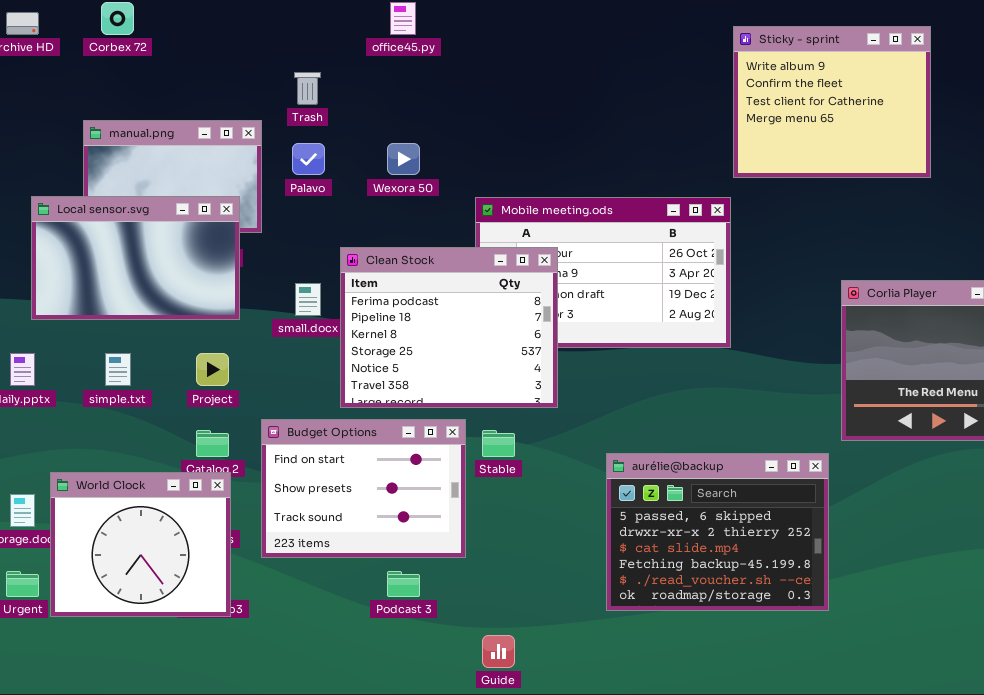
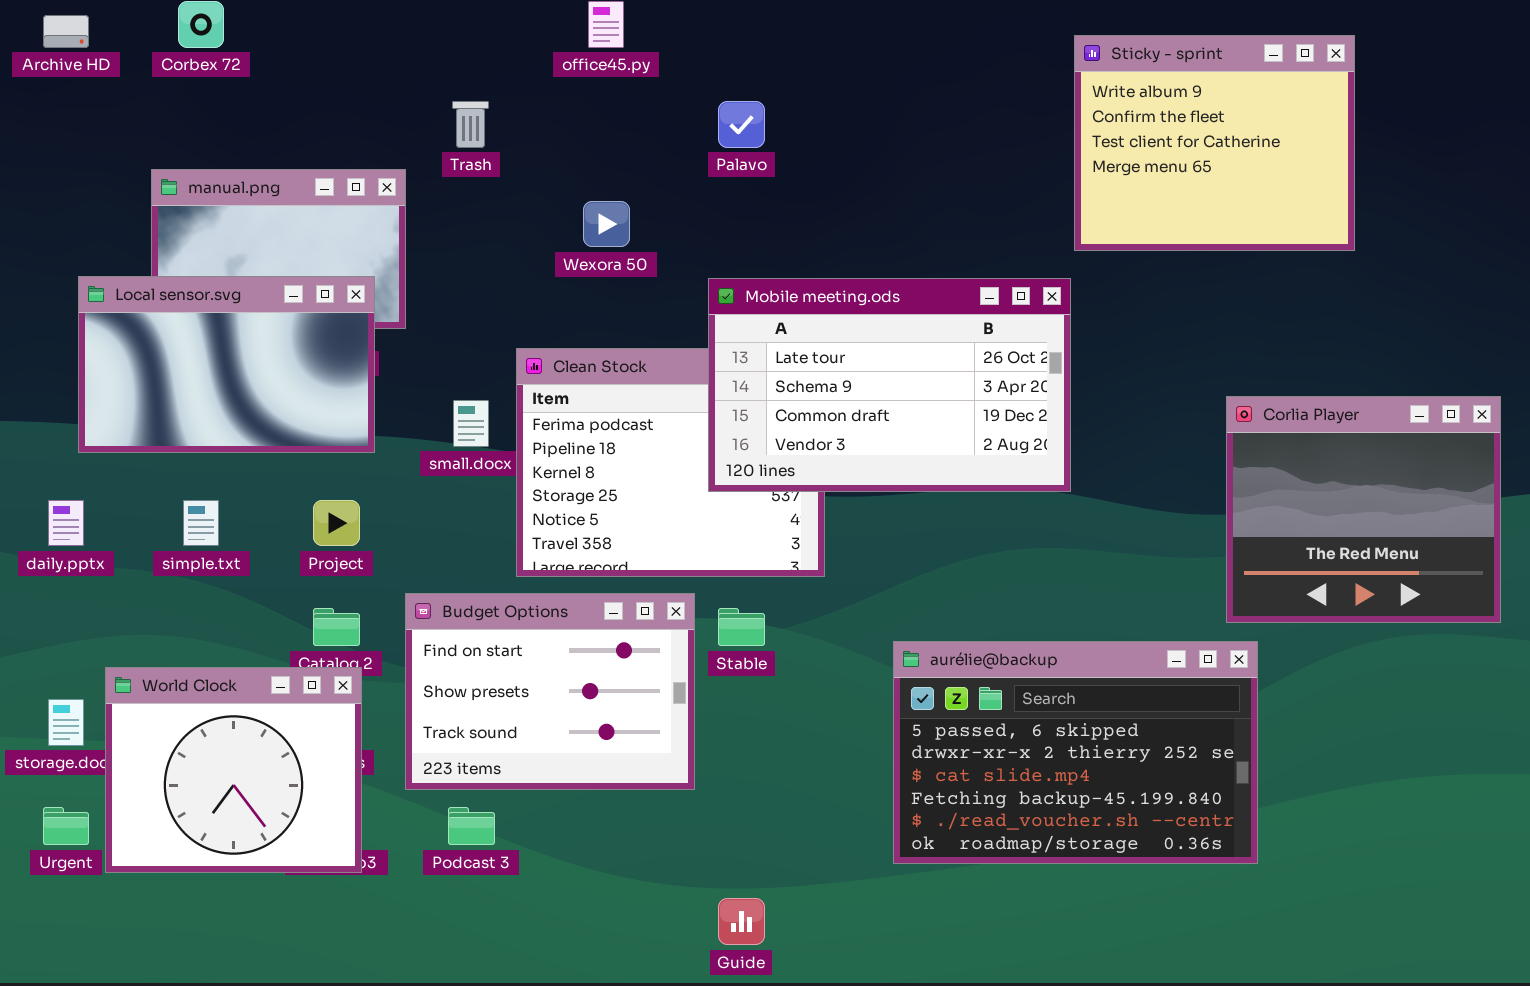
Palavo: [292,143,325,175] -> [718,101,765,148], moved
Mobile meeting.ods: [475,197,731,348] -> [708,278,1071,492], raised
aurélie@backup: [606,453,829,611] -> [893,641,1258,864], resized
Podcast 3: [387,571,420,597] -> [448,807,495,845], moved

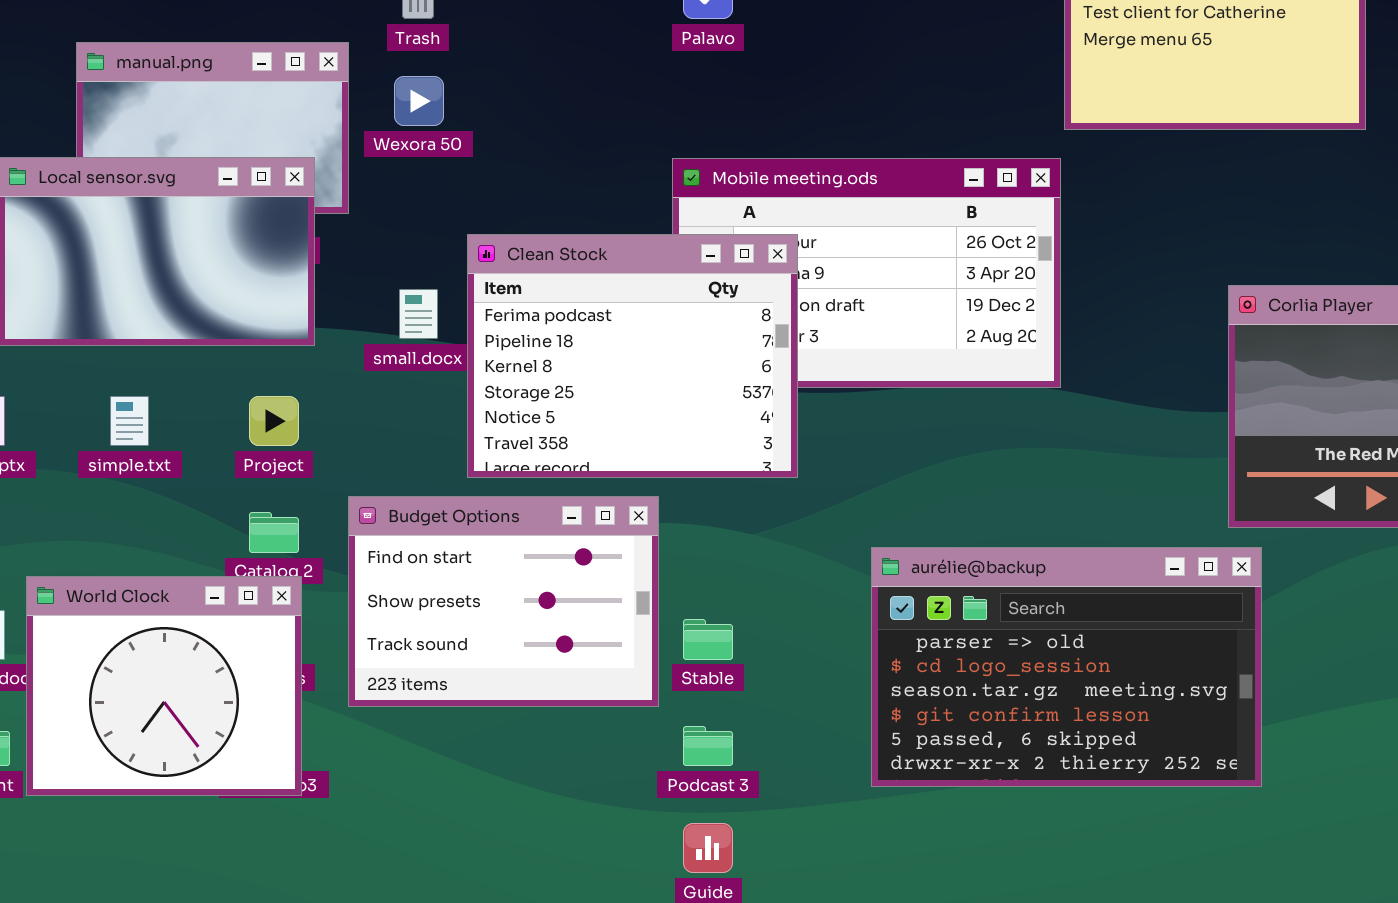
Wexora 50: [583,201,630,247] -> [394,76,444,126], moved
Clean Stock: [516,348,825,577] -> [467,234,798,478], raised
Stable: [718,608,765,646] -> [683,619,733,660], moved
aurélie@backup: [893,641,1258,864] -> [871,547,1262,787], scrolled up 4 rows
Podcast 3: [448,807,495,845] -> [683,726,733,766], moved

